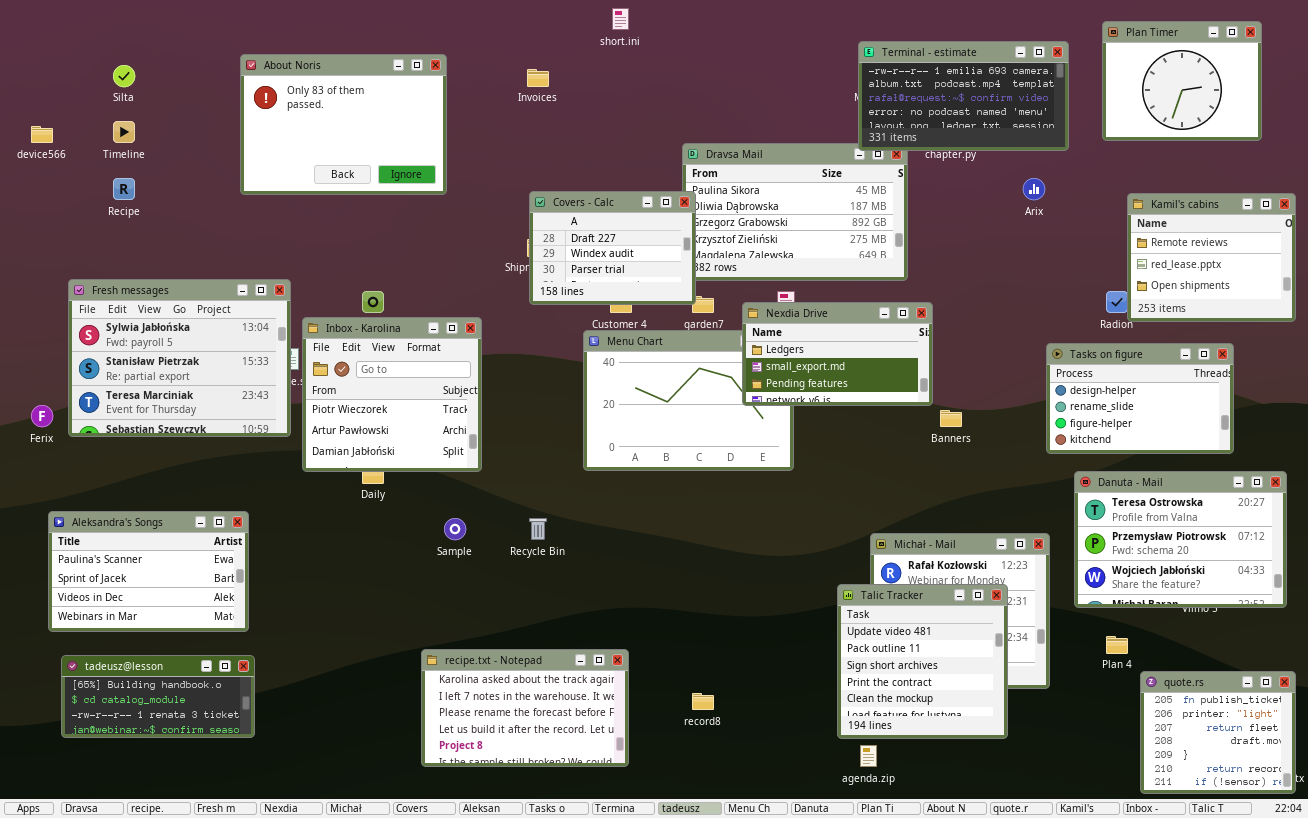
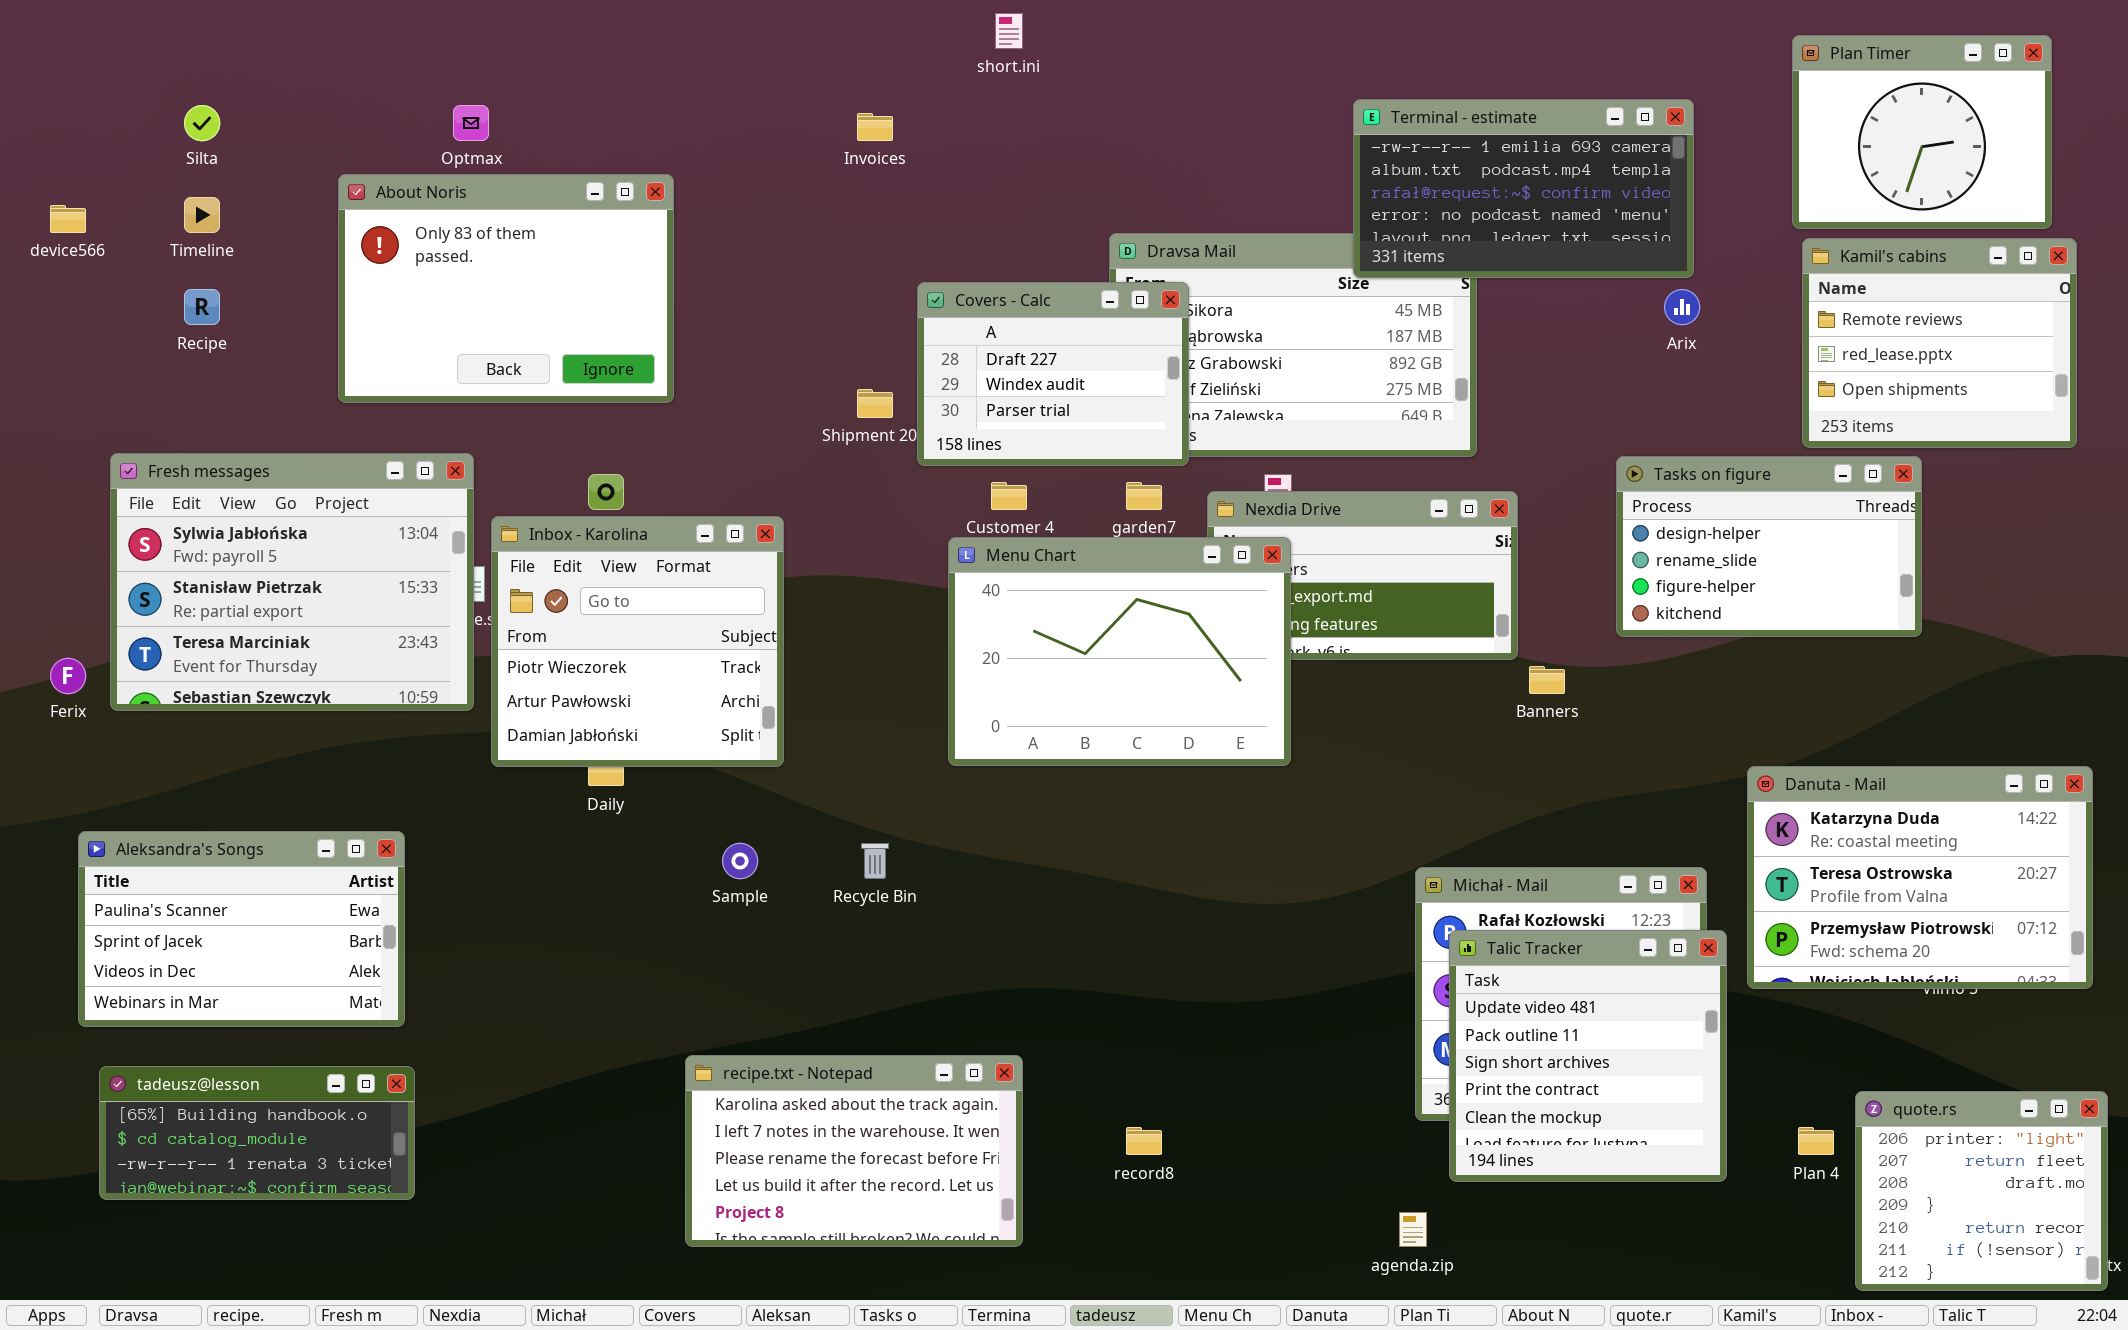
Terminal - estimate: [858,41,1069,151] -> [1353,99,1694,278], moved
About Noris: [240,54,447,195] -> [338,174,674,403], moved
Covers - Calc: [529,191,696,305] -> [917,282,1189,466], moved
Kamil's cabins: [1127,193,1296,322] -> [1802,238,2077,448], moved
Menu Chart: [583,330,794,471] -> [948,537,1291,766], raised
Tasks on figure: [1046,343,1234,454] -> [1616,456,1922,637], moved
Danuta - Mail: [1074,471,1287,608] -> [1747,766,2093,989], scrolled up 1 row
Talic Tracker: [837,584,1008,739] -> [1449,930,1727,1182], moved
Plan 4: [1106,636,1128,654] -> [1798,1127,1834,1155], moved
quote.rs: [1140,671,1296,794] -> [1855,1091,2108,1291], scrolled down 1 row

